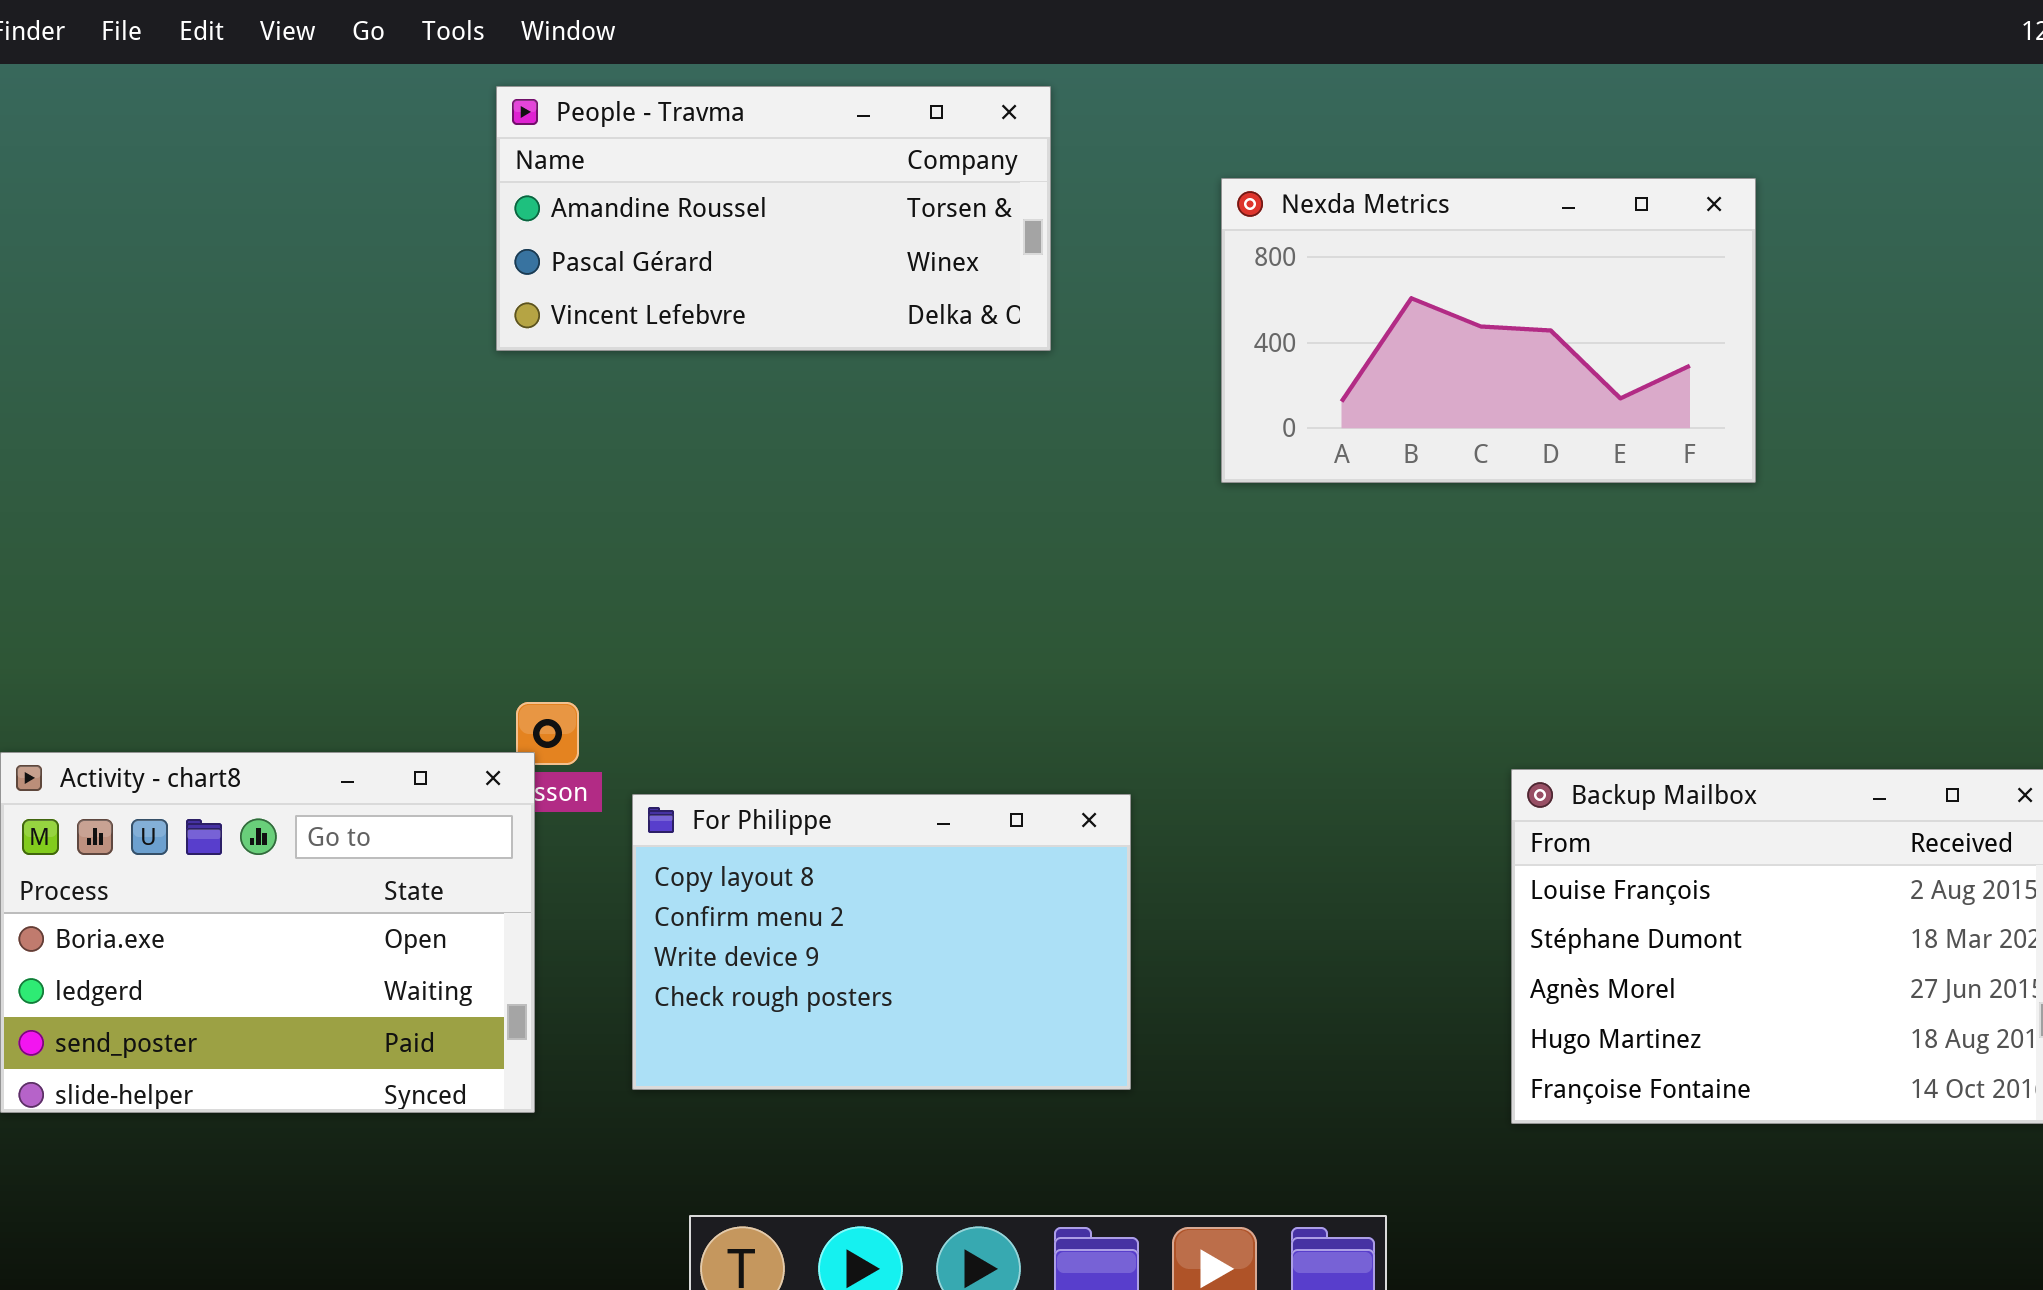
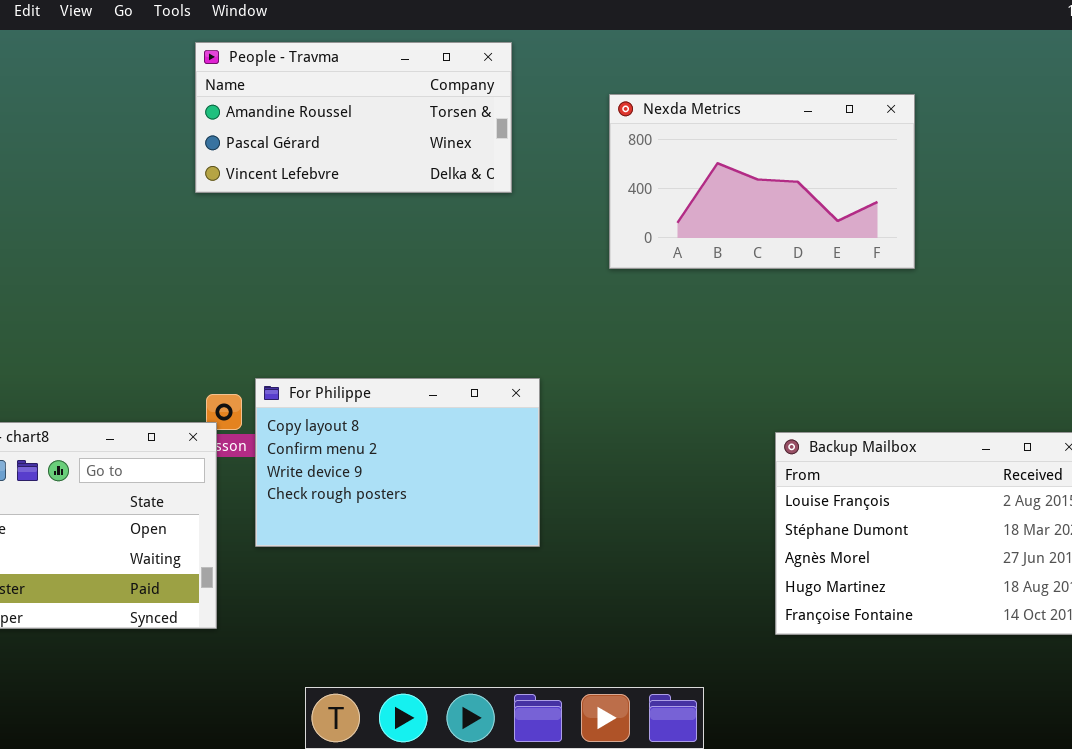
For Philippe: [632,794,1131,1090] -> [255,378,540,547], moved

